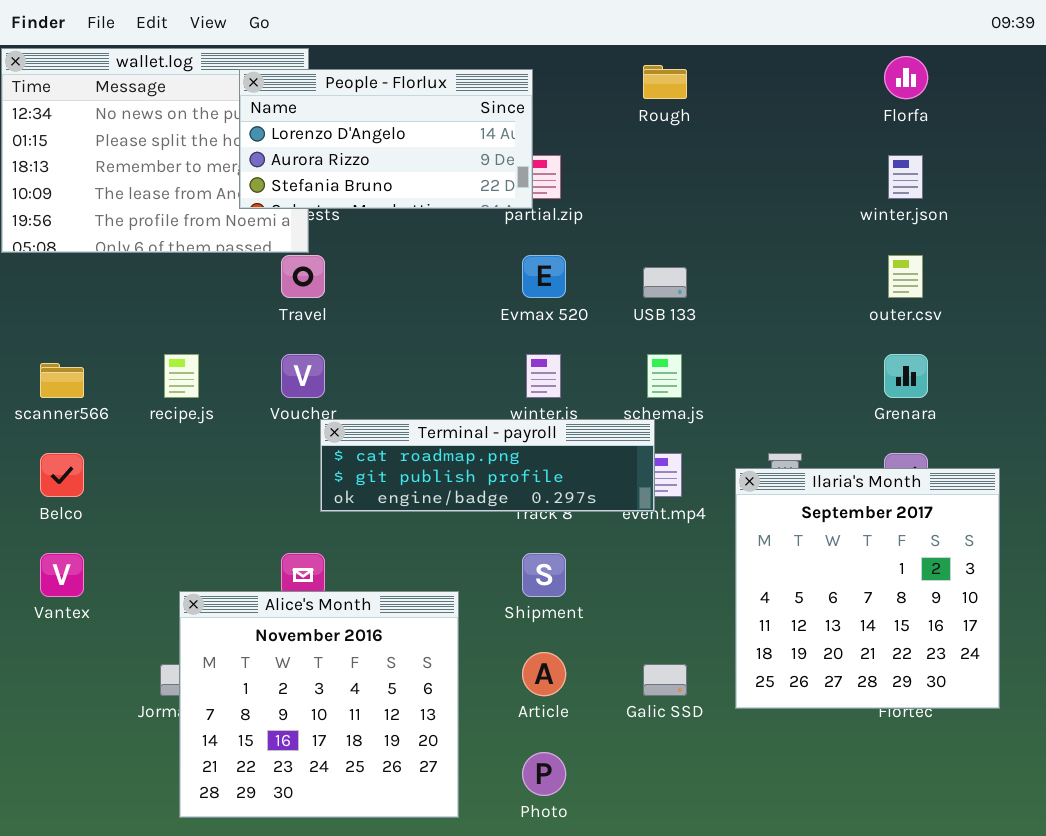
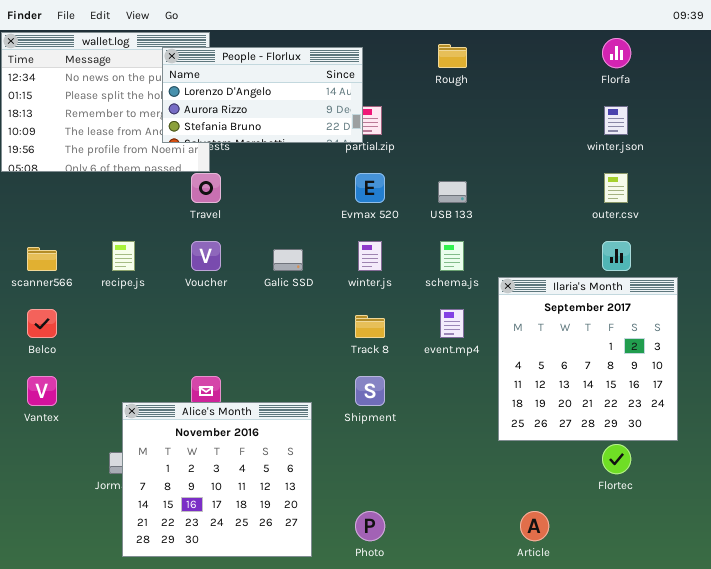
Terminal - payroll: [320,419,655,512] -> none, closed
Ilaria's Month: [735,468,1000,709] -> [498,277,678,441], moved
Article: [522,652,566,696] -> [520,511,549,541], moved
Galic SSD: [643,664,687,696] -> [273,249,303,271], moved

